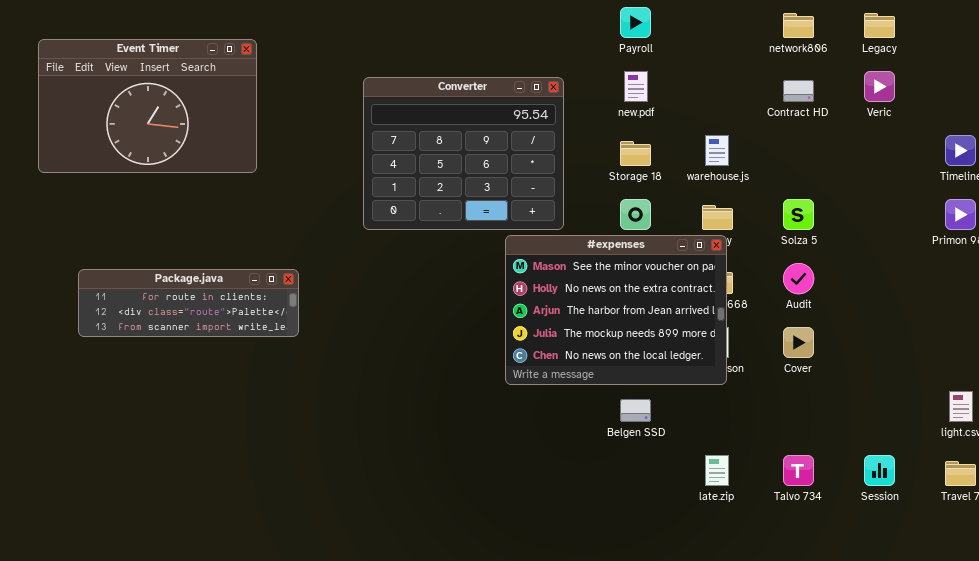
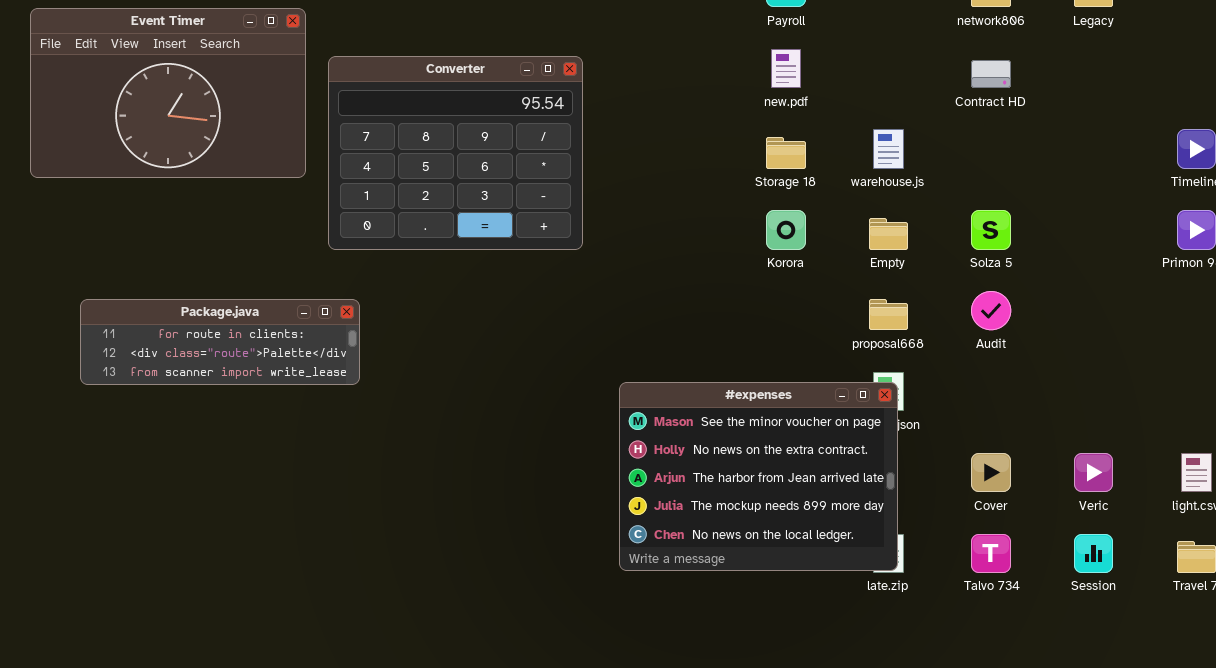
Veric: [864,71,895,102] -> [1074,453,1113,492], moved
Converter: [363,77,564,230] -> [328,56,583,250], moved
#expenses: [505,235,727,385] -> [619,382,898,571], moved
Cover: [783,327,814,358] -> [971,453,1011,492], moved

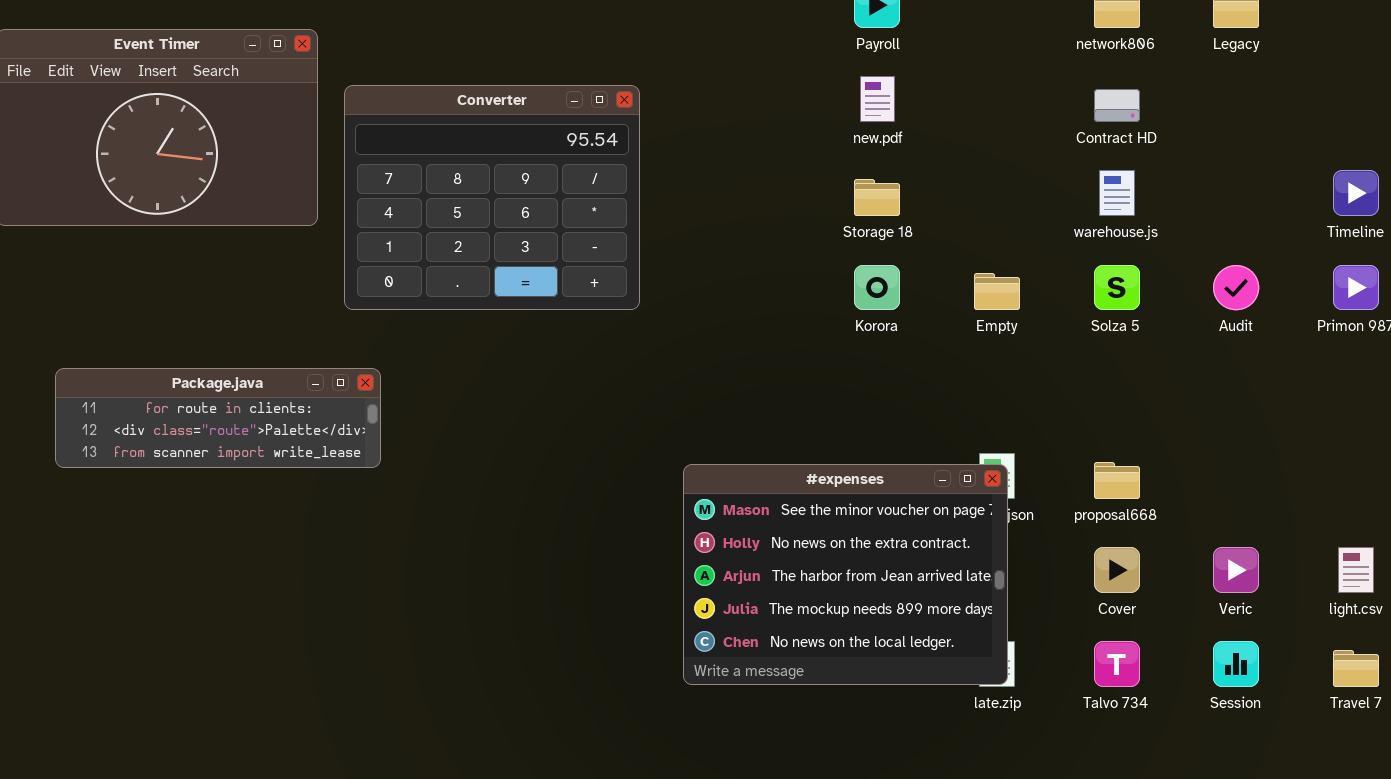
warehouse.js: [873,129,904,169] -> [1099,170,1135,216], moved
Audit: [971,291,1011,330] -> [1213,265,1259,310], moved
proposal668: [869,299,908,330] -> [1094,462,1140,499], moved

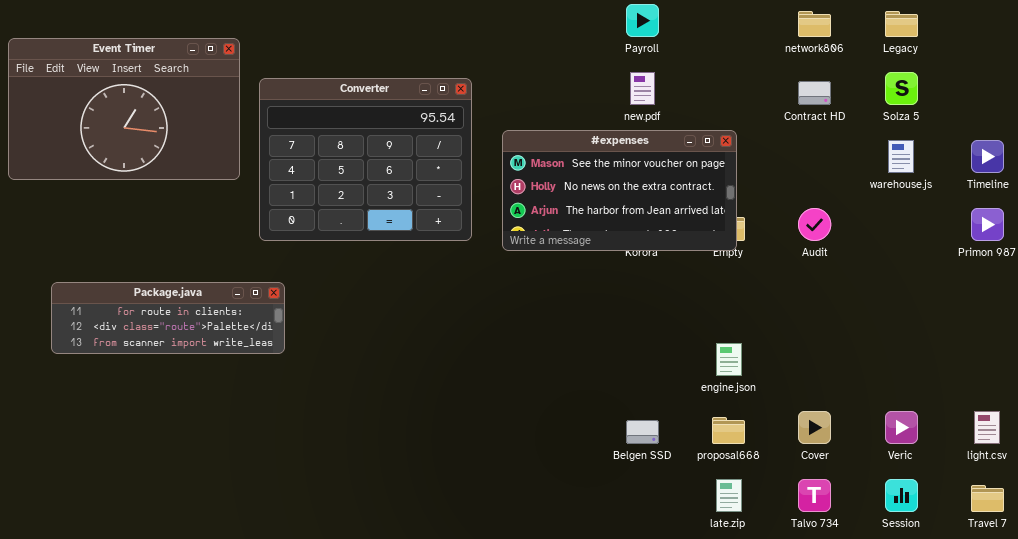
warehouse.js: [1099,170,1135,216] -> [888,140,914,173], moved
Solza 5: [1094,265,1140,310] -> [885,72,918,105], moved
Audit: [1213,265,1259,310] -> [798,208,831,241], moved
proposal668: [1094,462,1140,499] -> [712,417,745,444], moved
#expenses: [683,464,1008,685] -> [502,130,737,251], moved, resized

